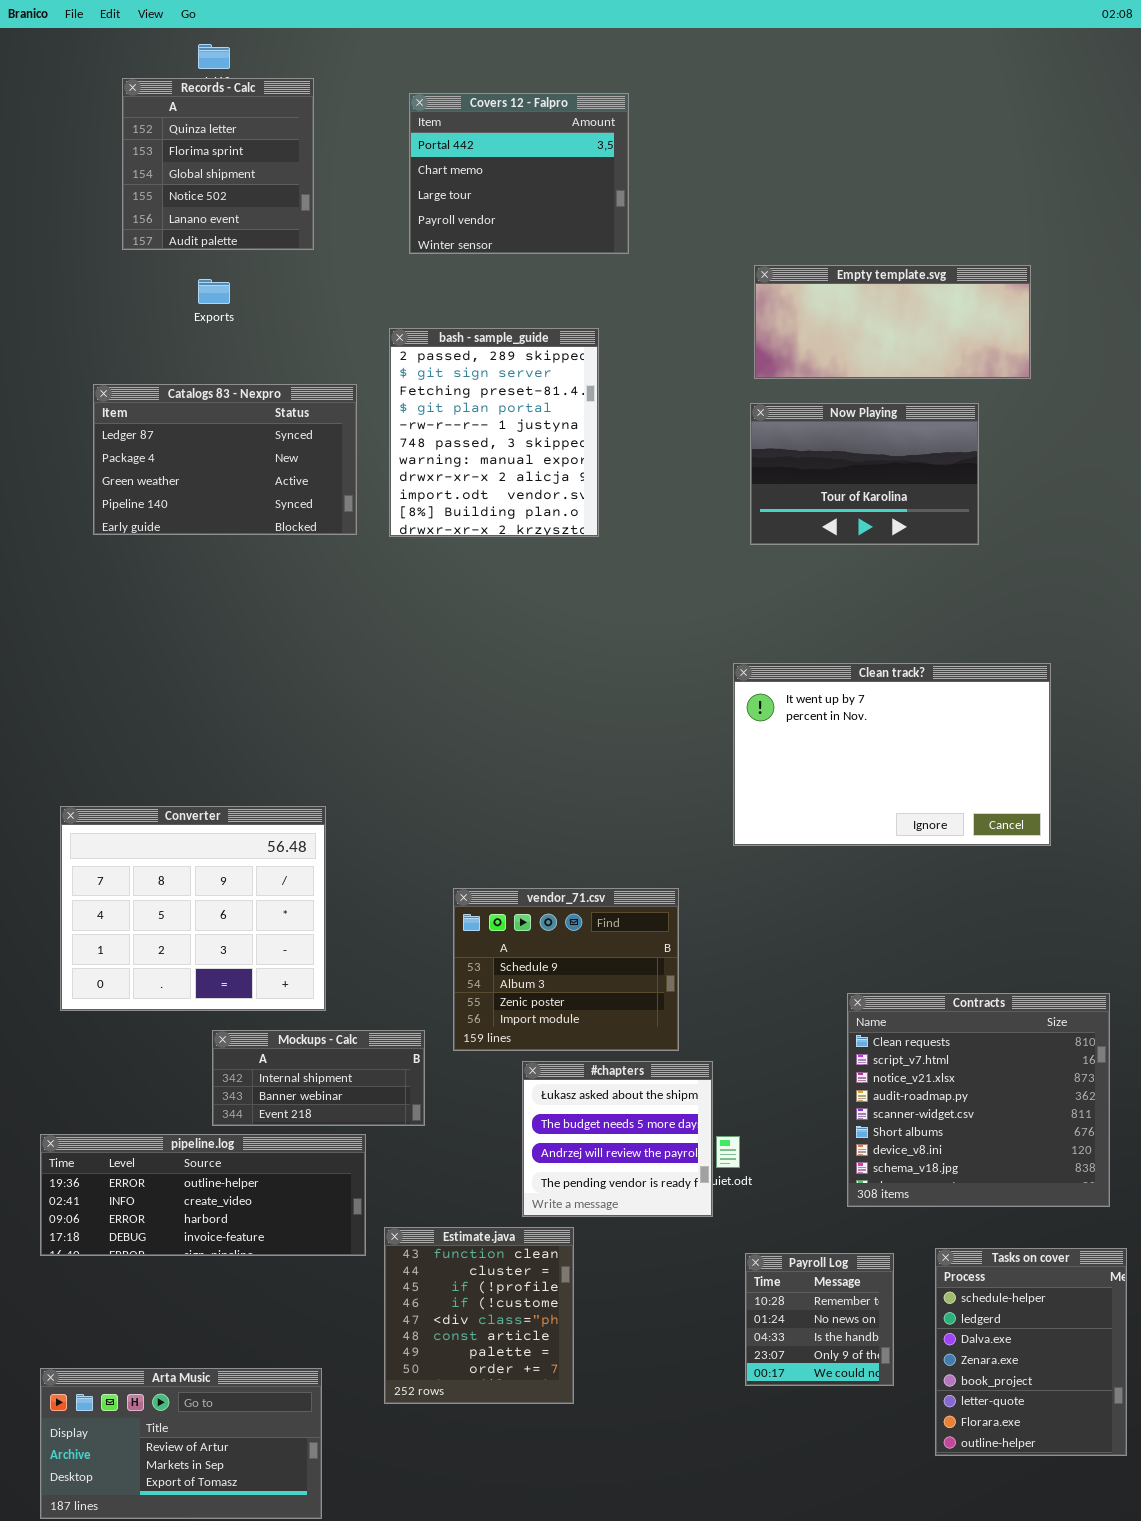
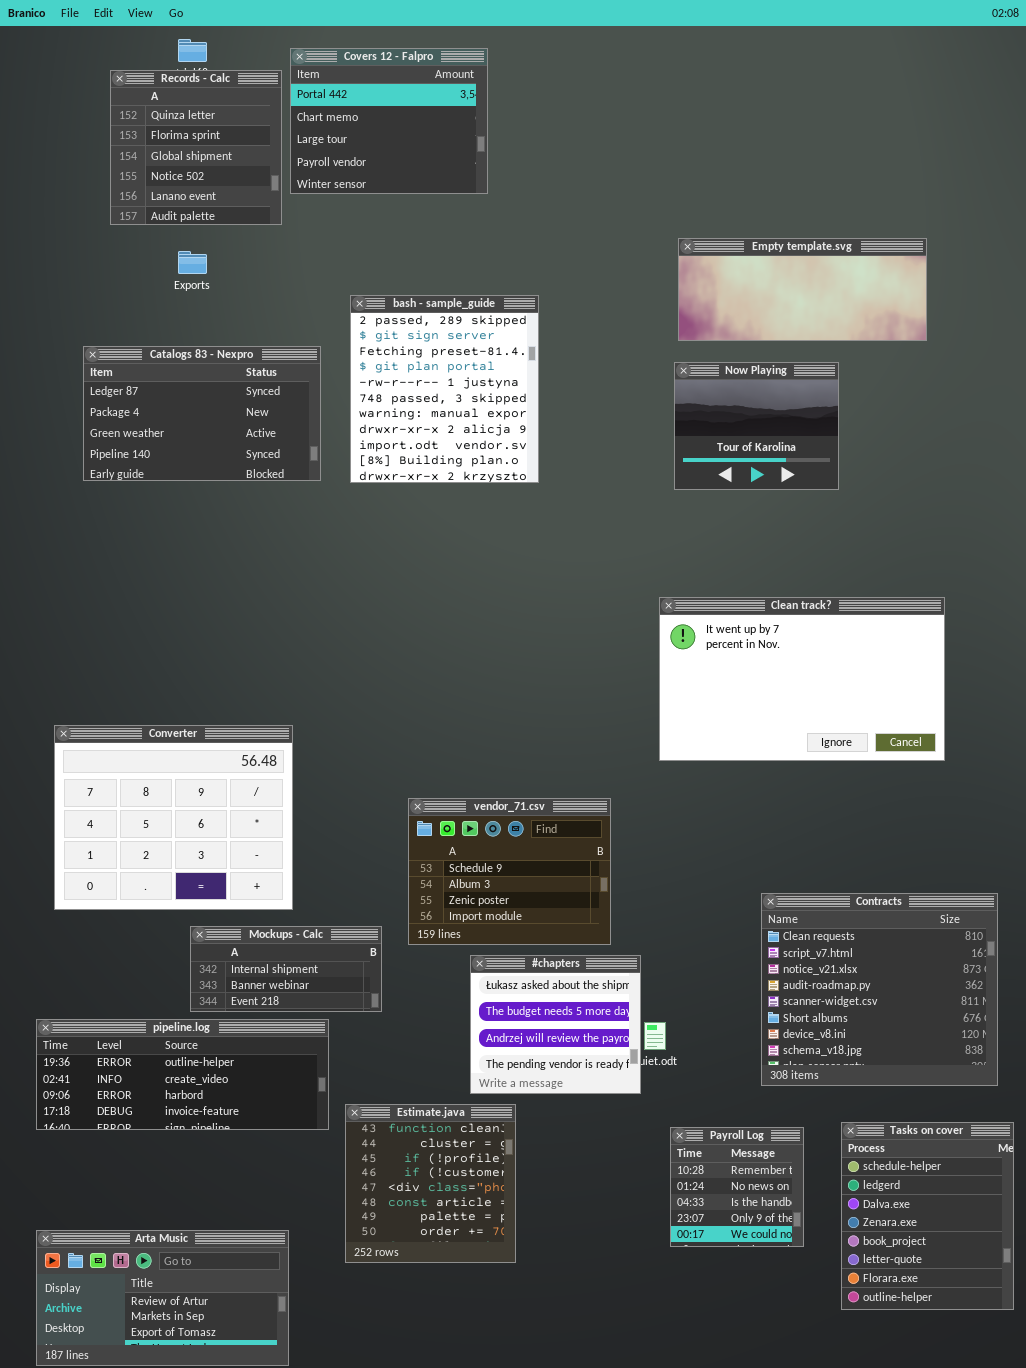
Covers 12 - Falpro: [409,93,629,254] -> [290,48,488,194], moved
Now Playing: [750,403,979,545] -> [674,362,839,490], resized

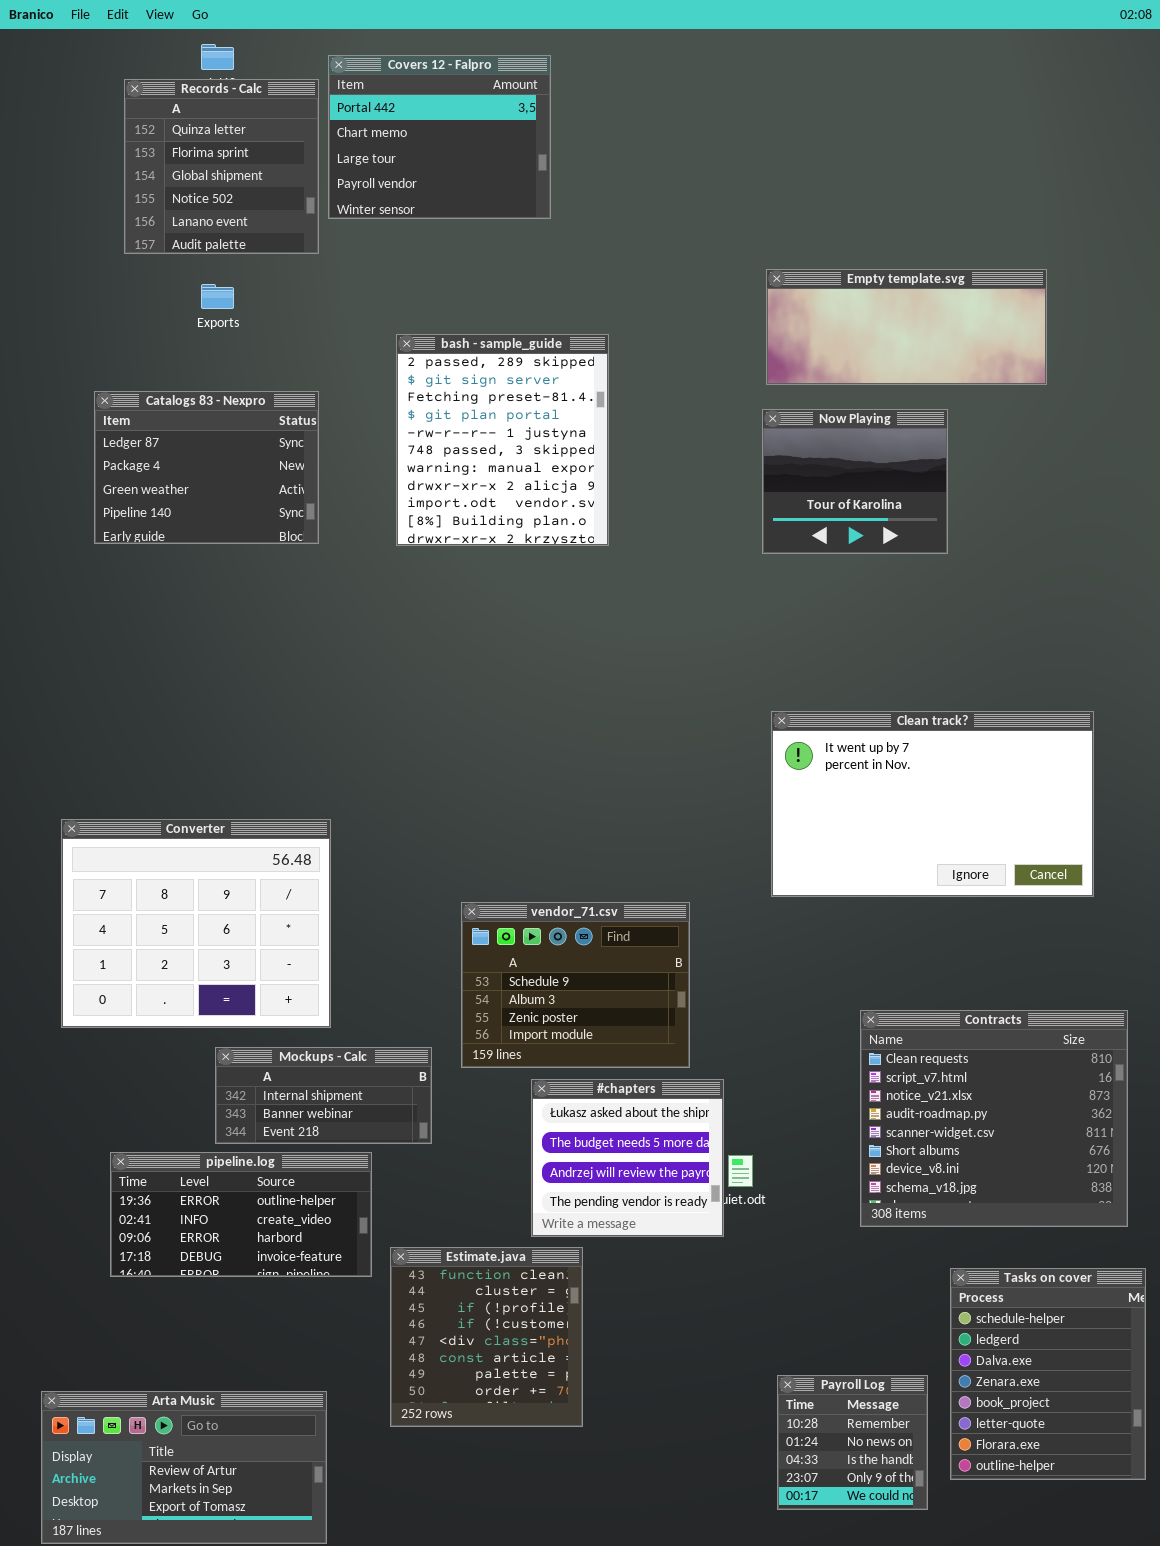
Catalogs 83 - Nexpro: [83,346,321,481] -> [94,391,319,544], resized
Clean track?: [659,597,945,761] -> [771,711,1094,897], moved
pipeline.log: [36,1019,329,1130] -> [110,1152,372,1277], resized
Payroll Log: [670,1127,804,1247] -> [777,1375,928,1510], moved

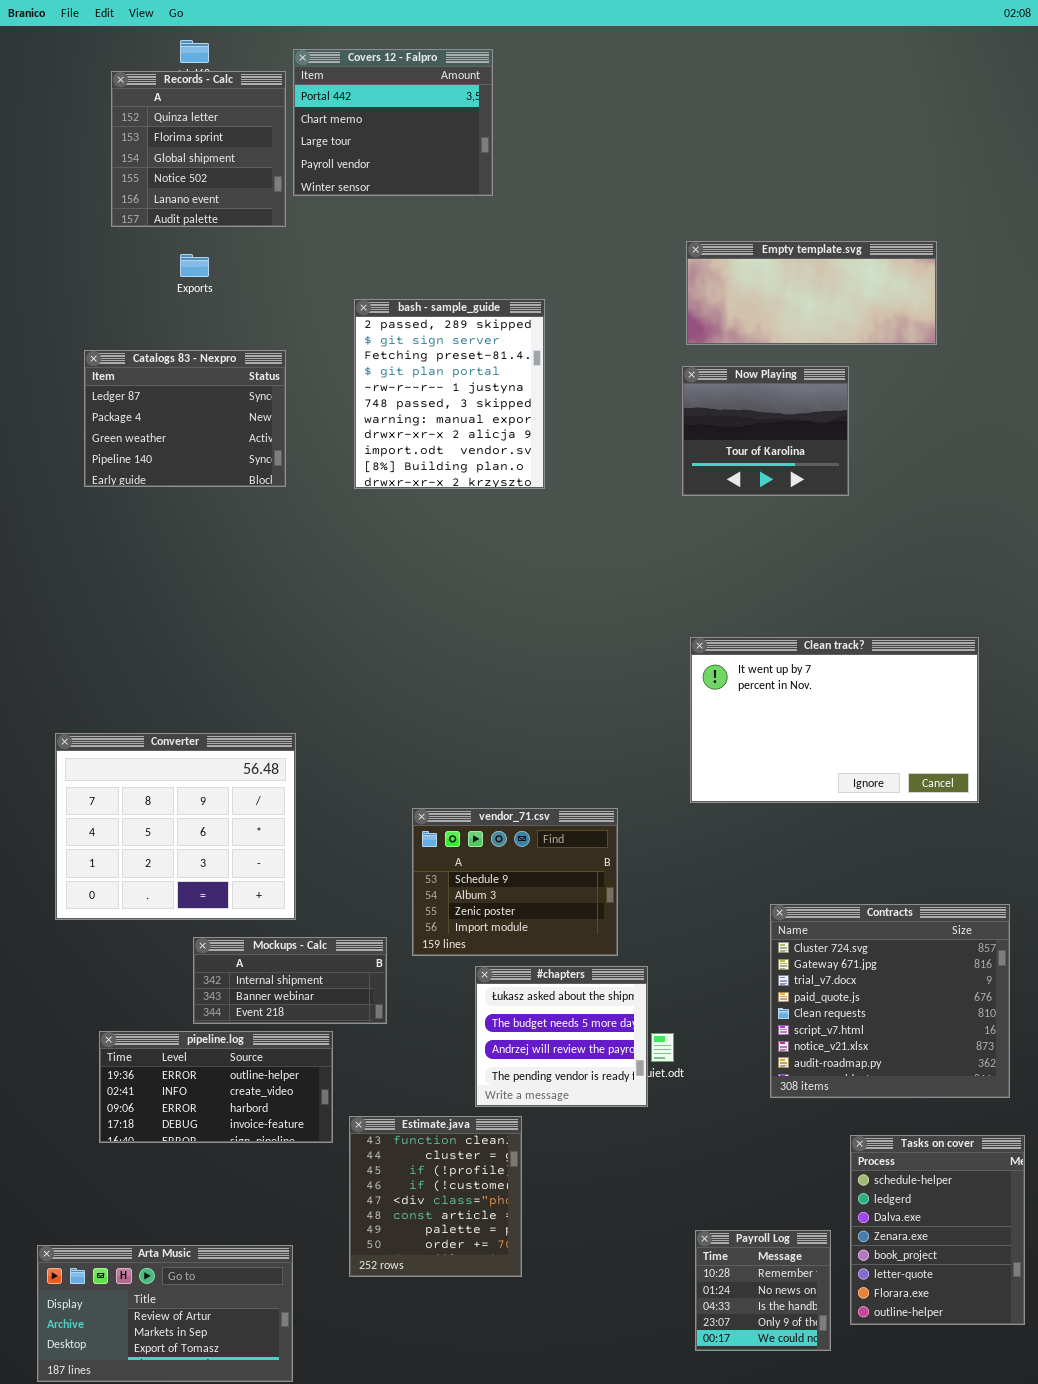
Contracts: [860,1010,1128,1227] -> [770,904,1010,1098], scrolled up 4 rows

